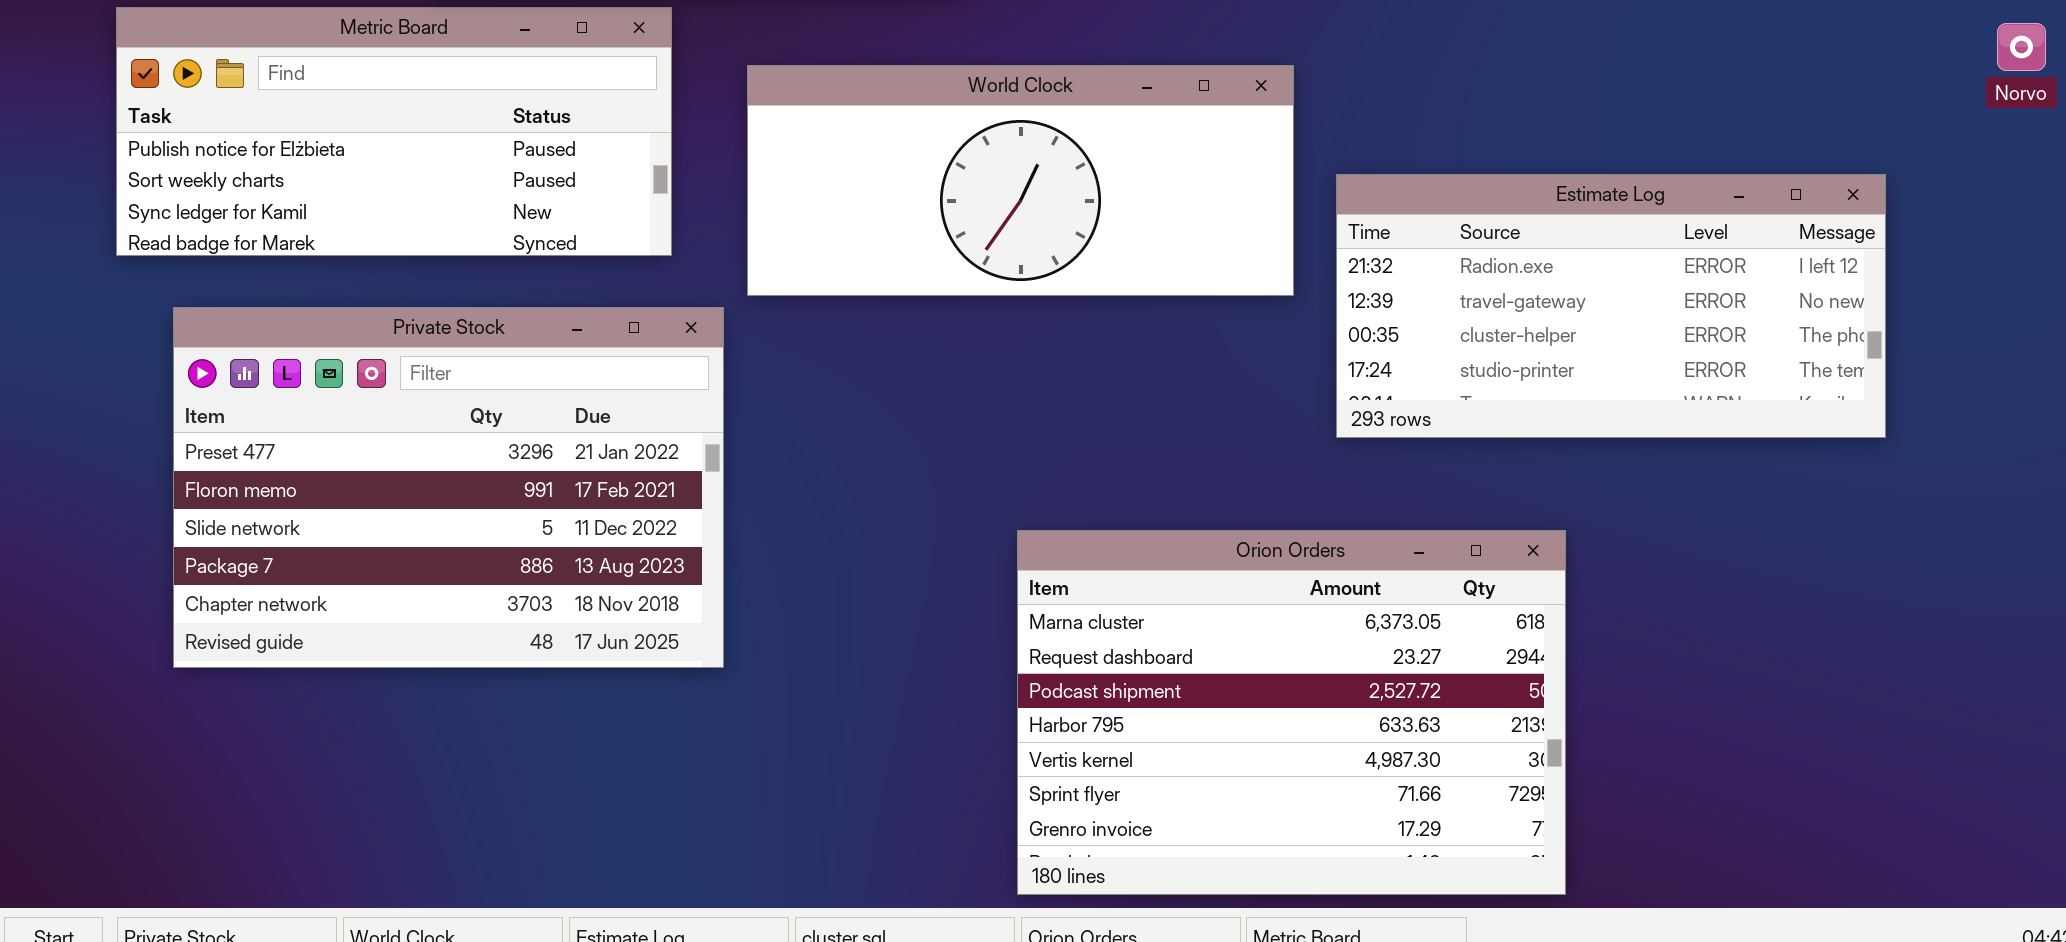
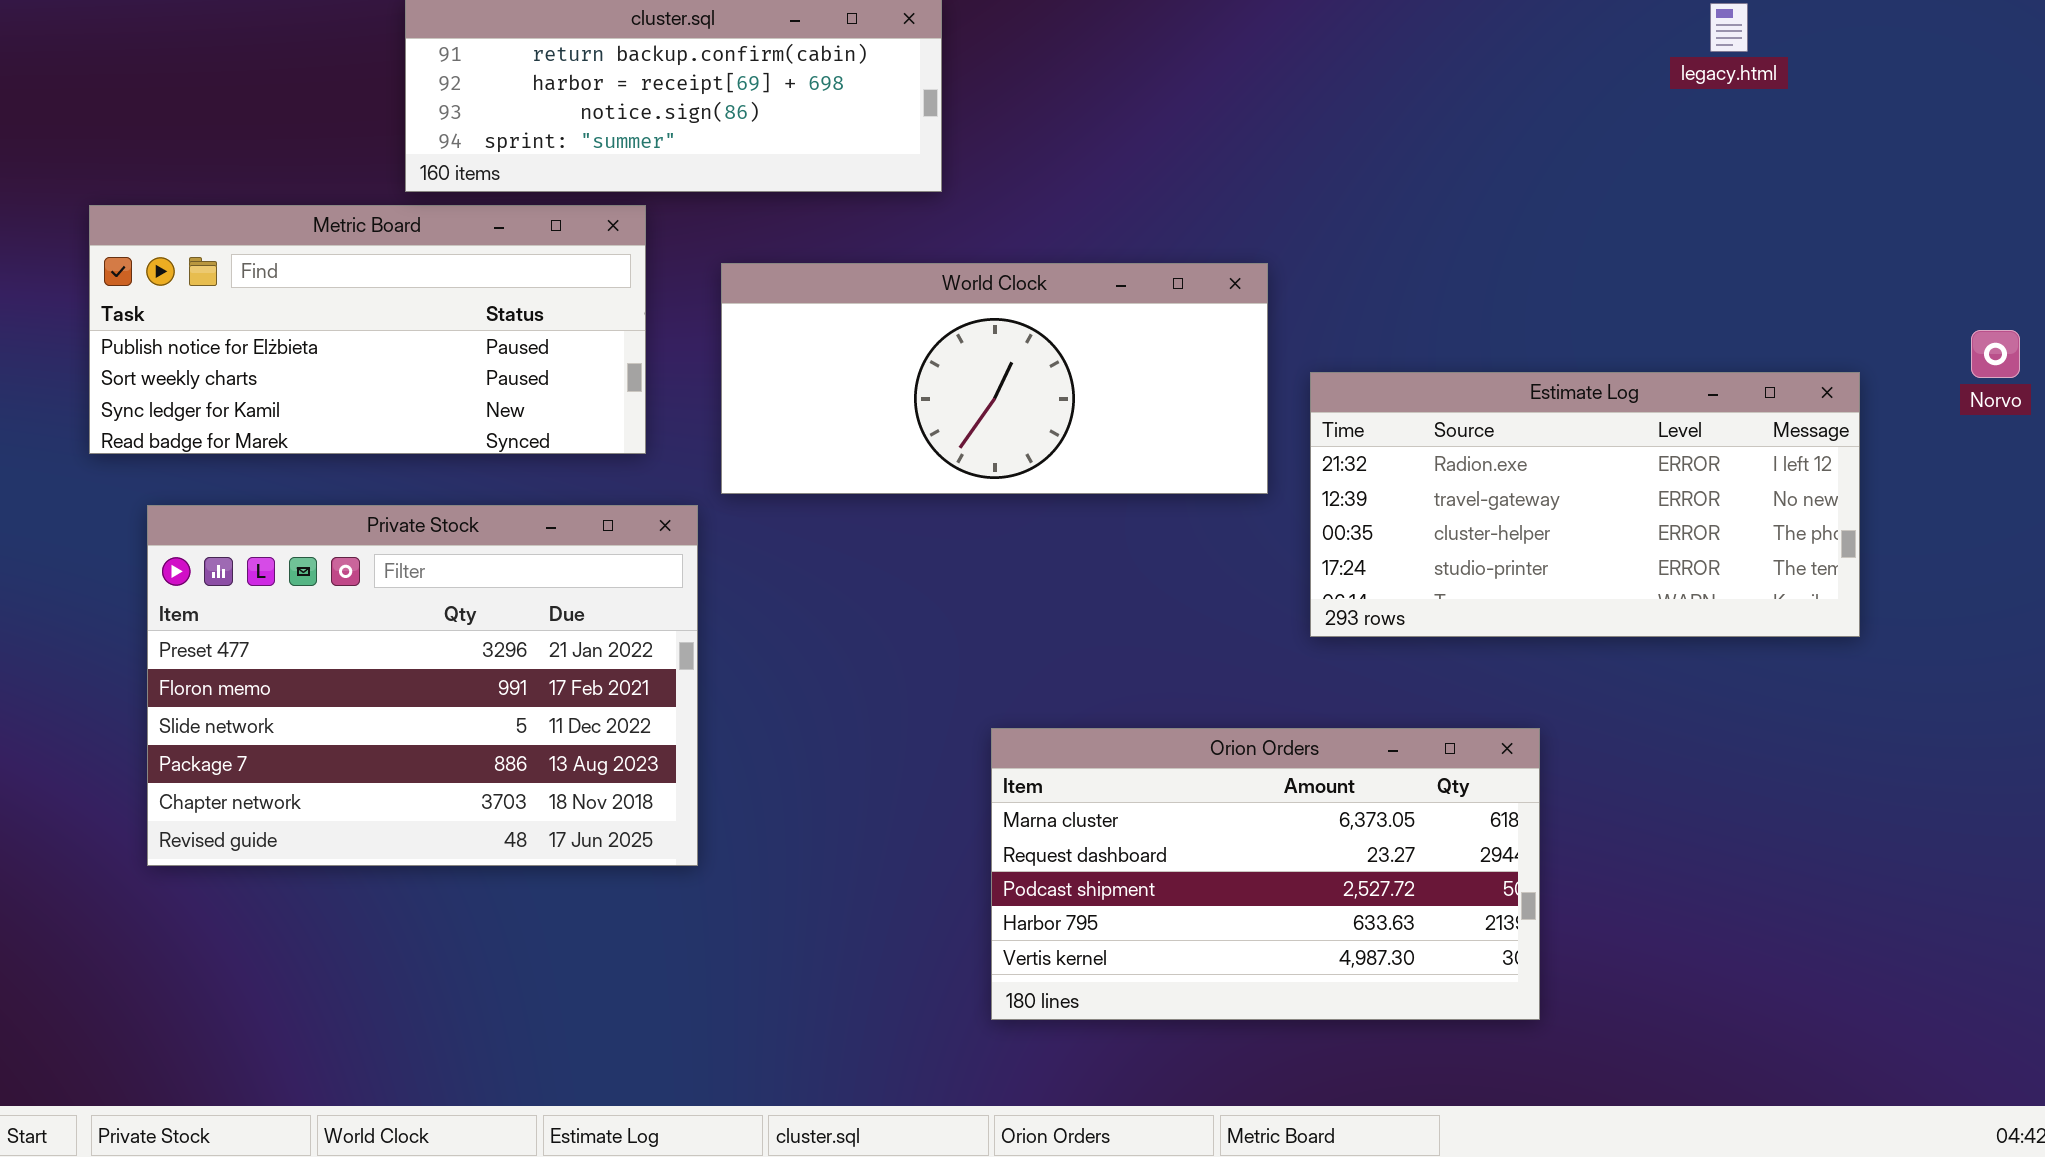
Norvo: [1997,23,2046,71] -> [1971,330,2020,378], moved
Orion Orders: [1017,530,1566,895] -> [991,728,1540,1020], resized

